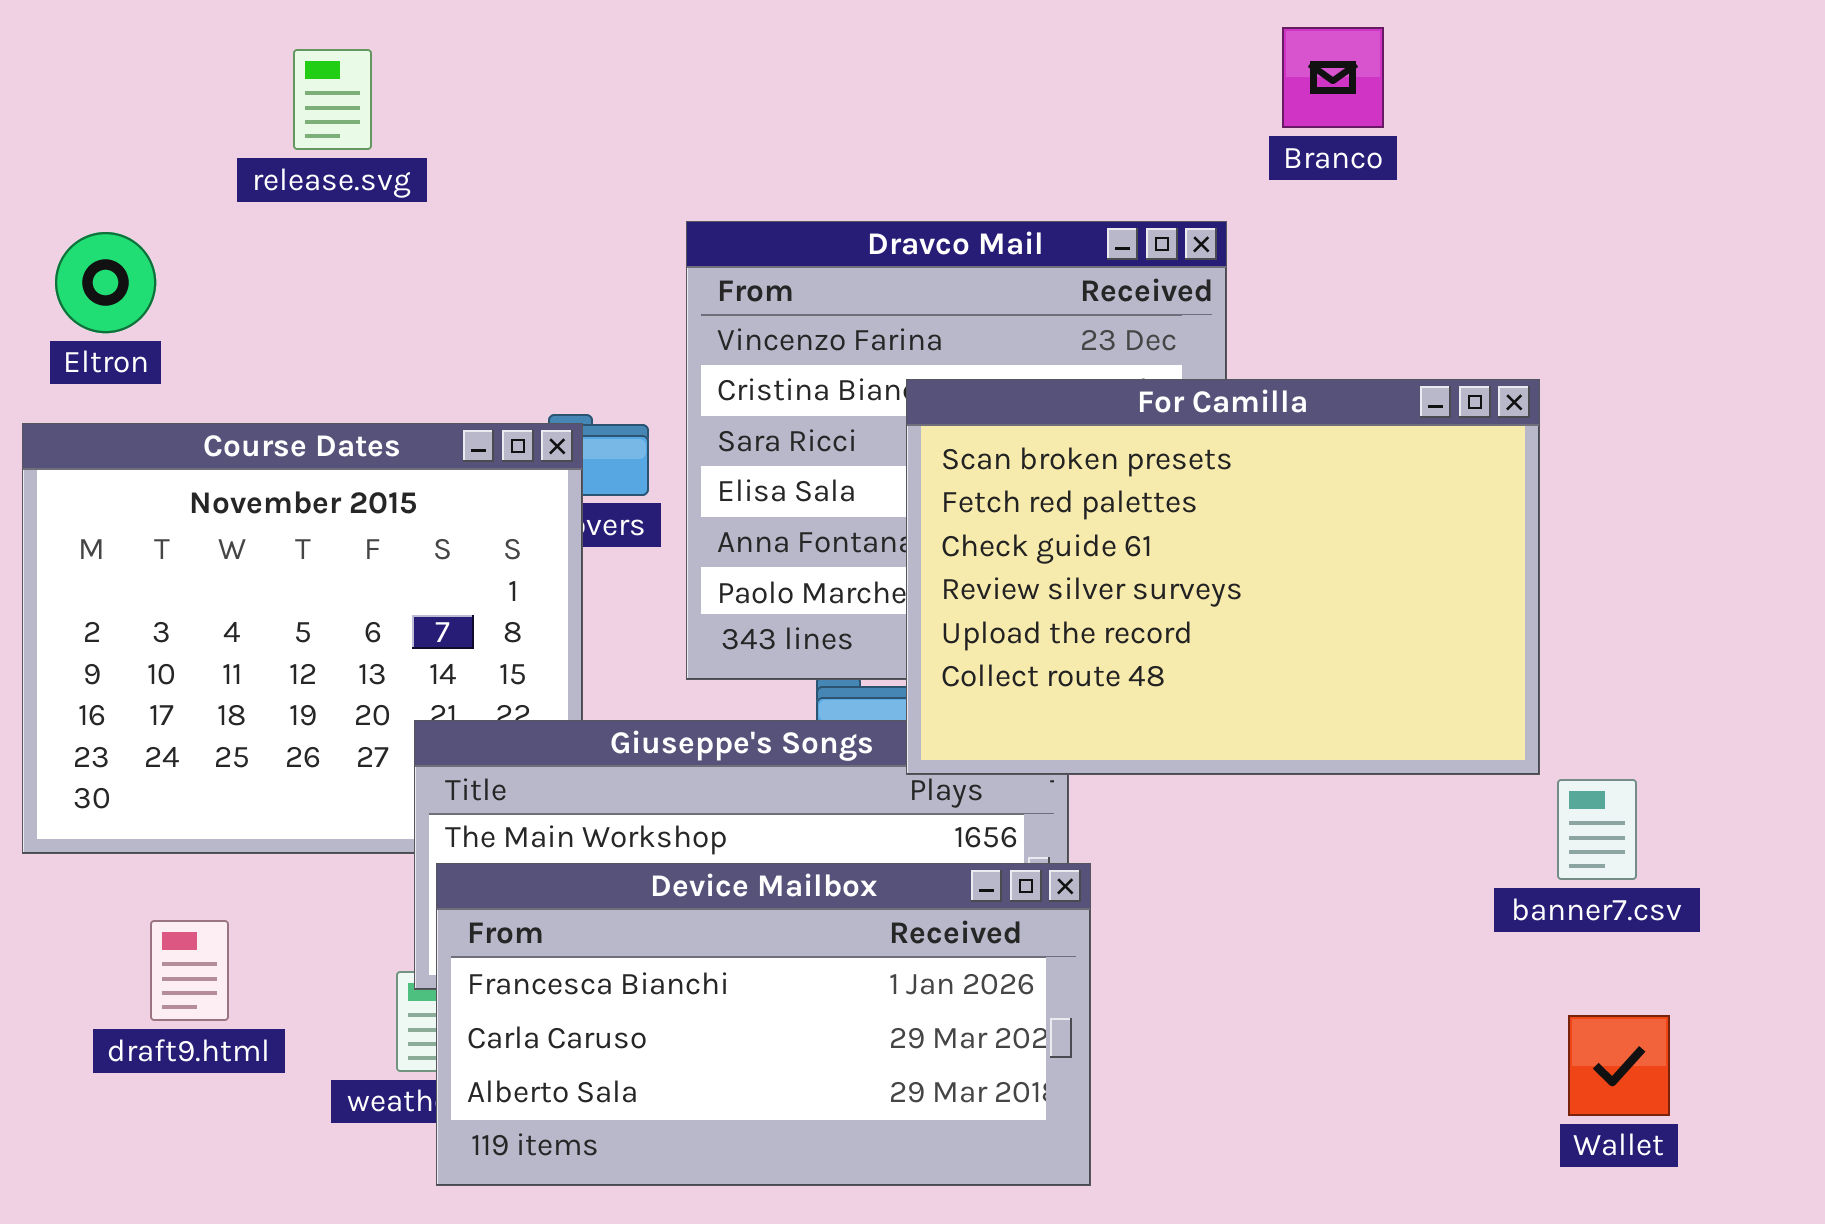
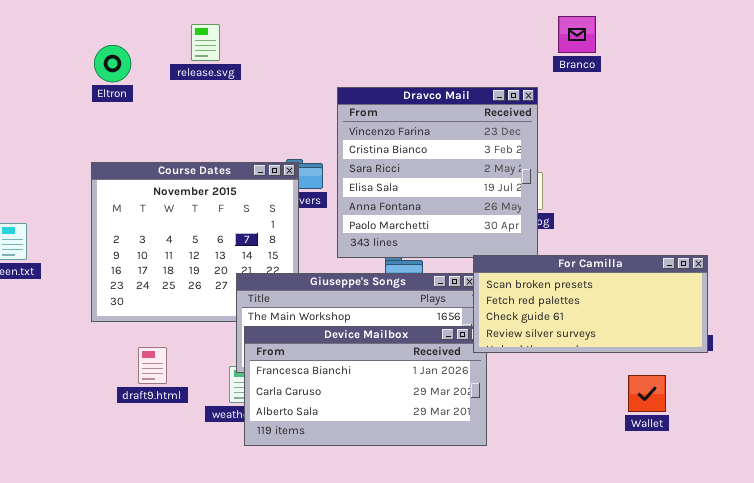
Eltron: [55,232,156,333] -> [94,45,131,82], moved
For Camilla: [906,379,1540,775] -> [473,255,708,353], moved, resized
Wallet: [1568,1015,1670,1116] -> [628,375,666,412], moved

